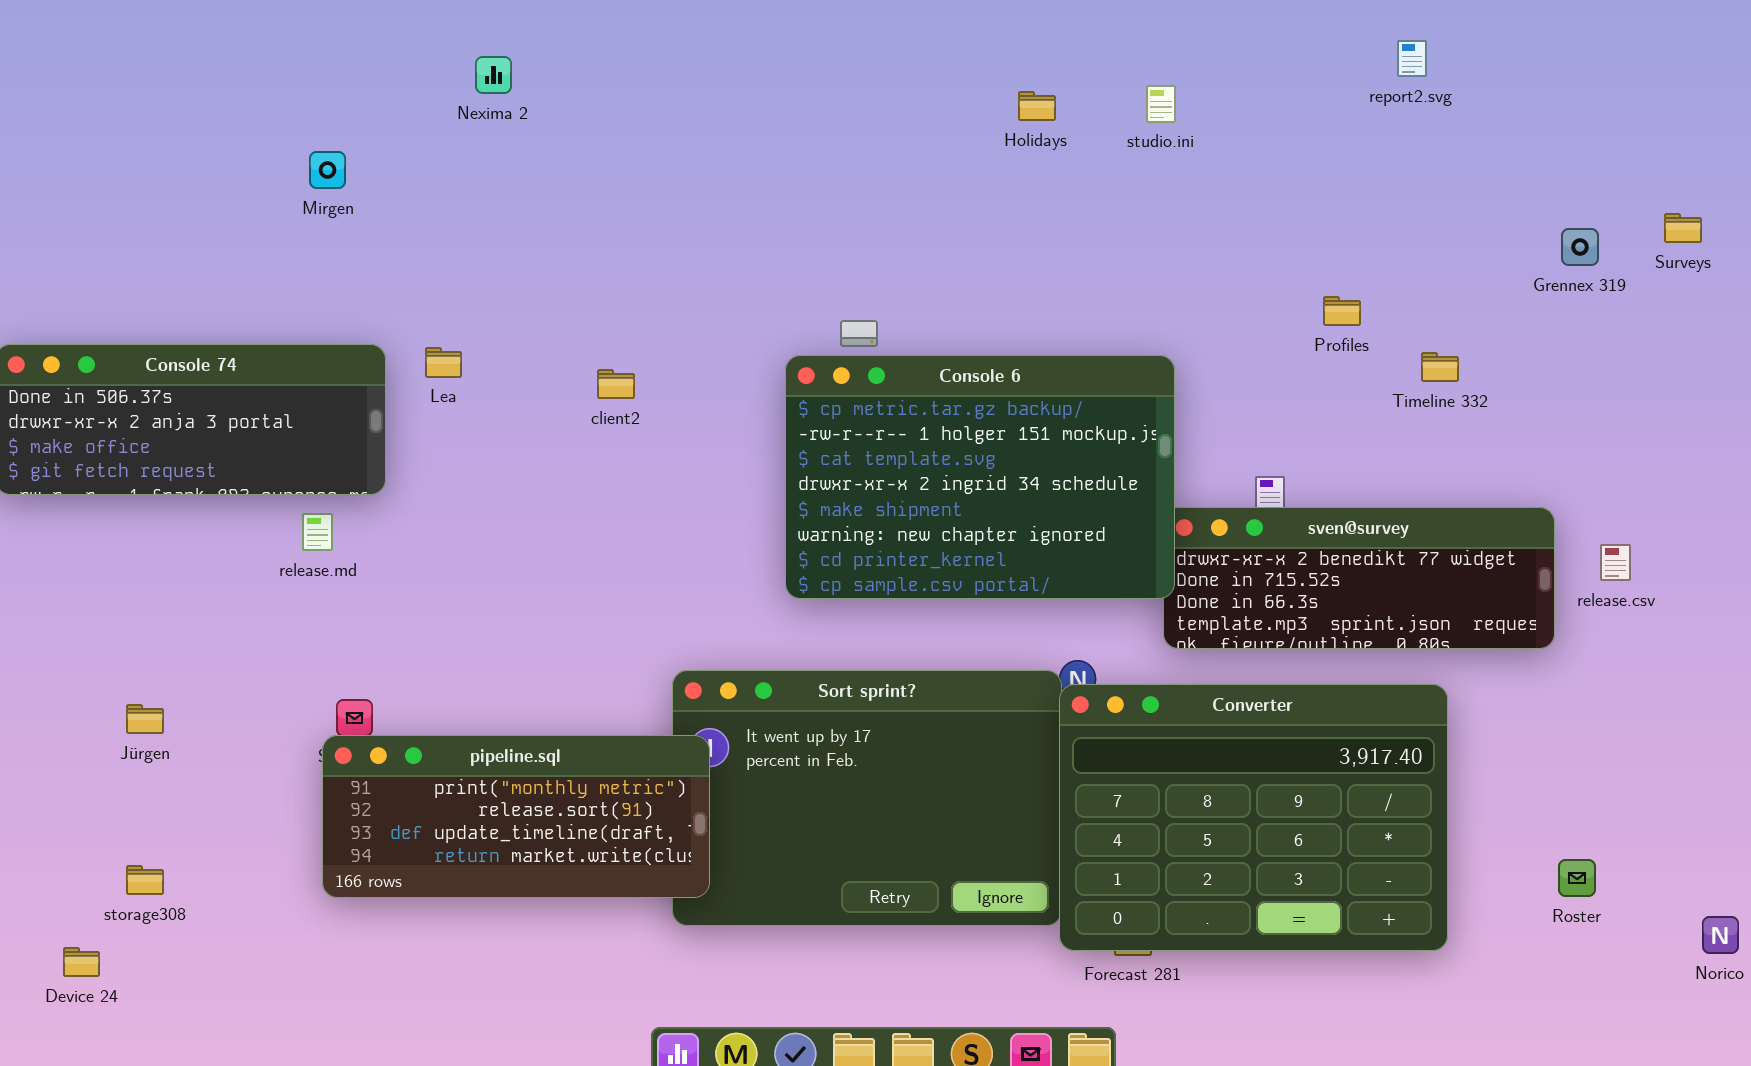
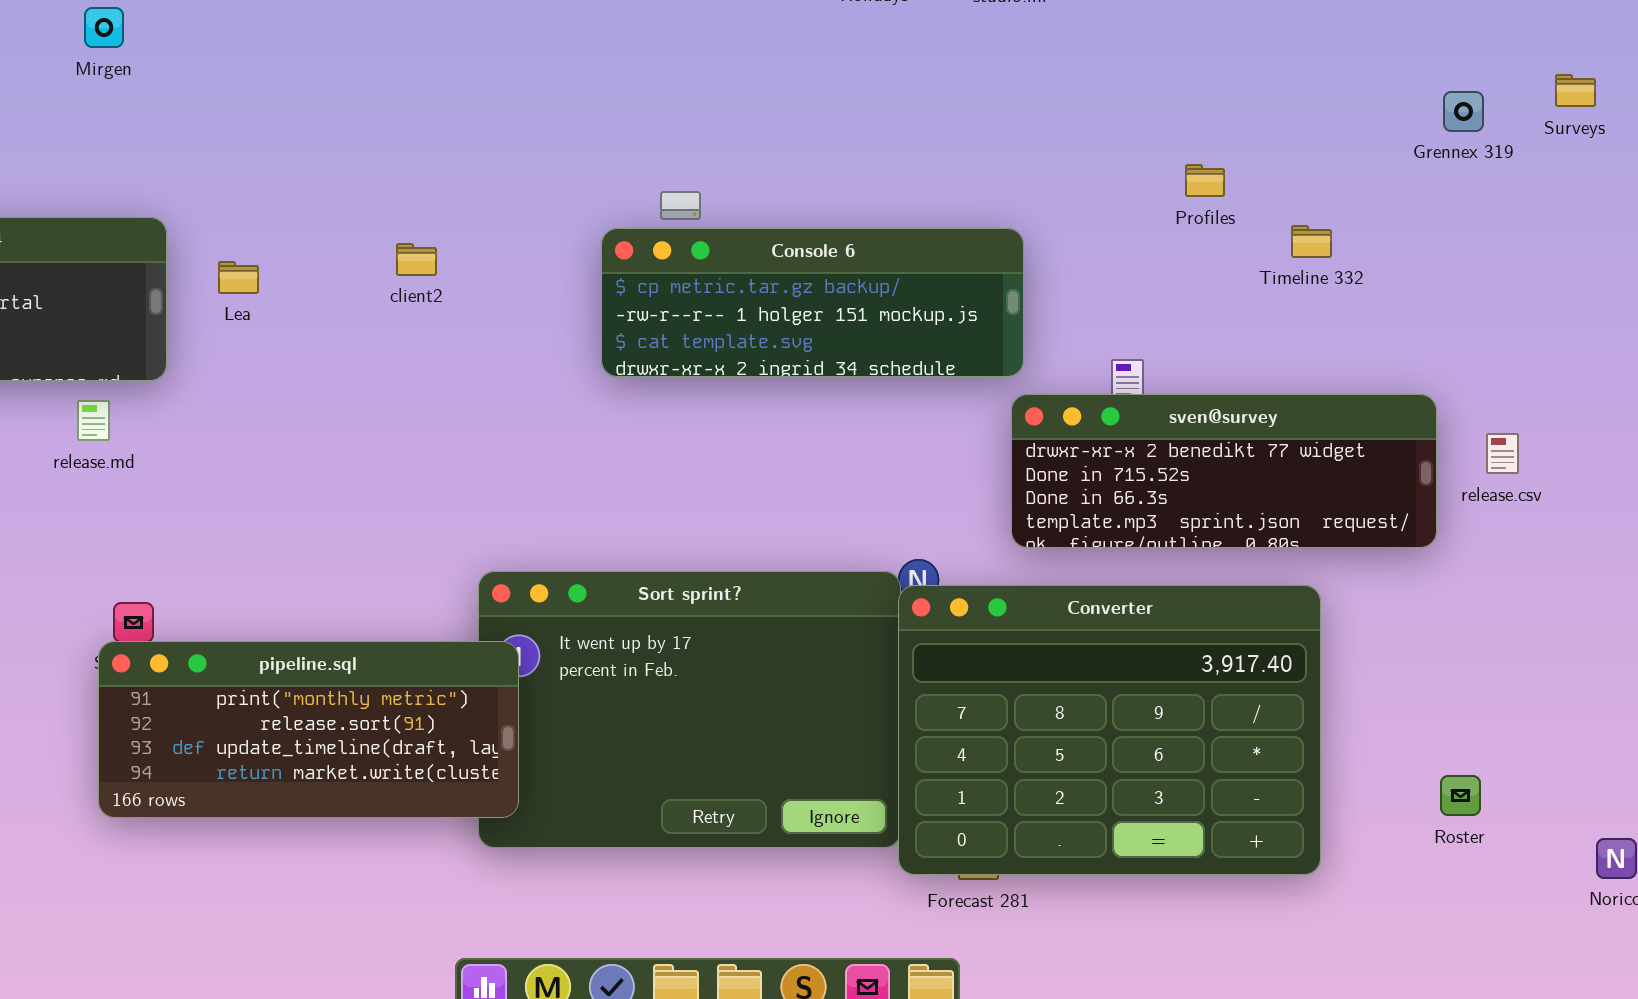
Lea: [425,347,462,378] -> [218,261,259,294], moved
Console 6: [785,355,1175,599] -> [601,228,1024,377], resized

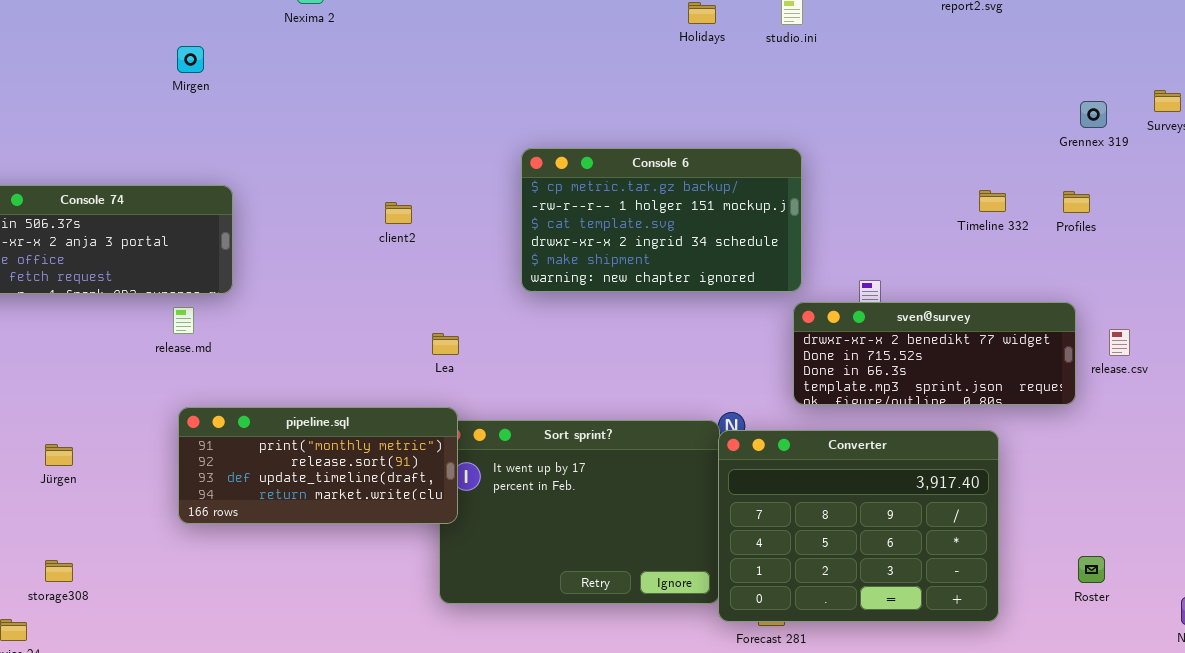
Profiles: [1185,164,1225,197] -> [1063,191,1090,213], moved
Console 6: [601,228,1024,377] -> [521,148,802,292], resized
Lea: [218,261,259,294] -> [432,333,459,355], moved
pipeline.sql: [98,641,519,818] -> [178,407,458,524], moved

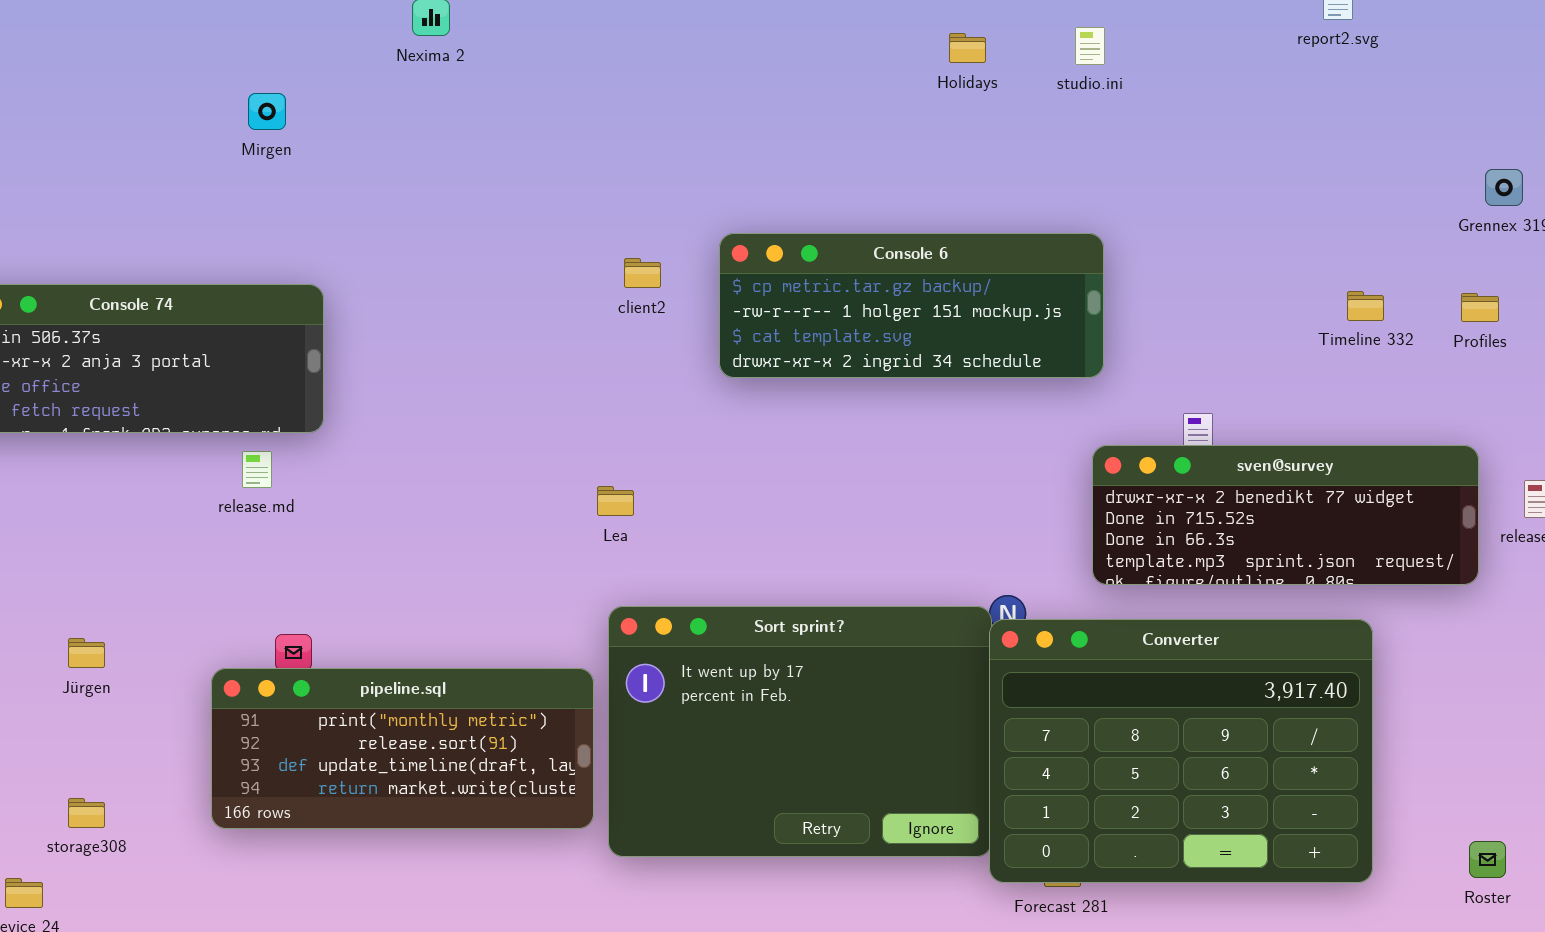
Console 6: [521,148,802,292] -> [719,233,1104,378], resized
client2: [385,202,412,224] -> [624,258,661,288], moved
pipeline.sql: [178,407,458,524] -> [211,668,594,829], moved
Roster: [1078,556,1105,583] -> [1469,841,1506,878], moved

